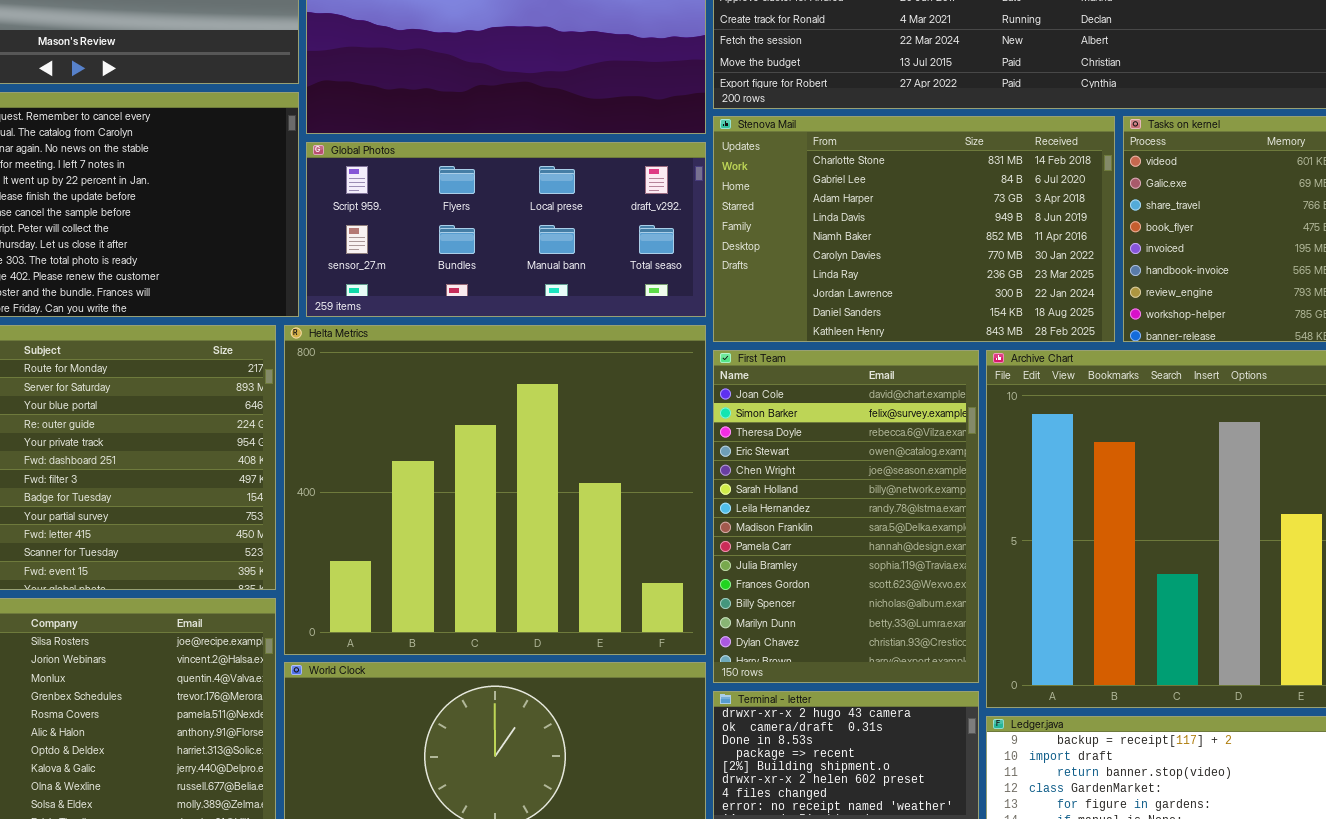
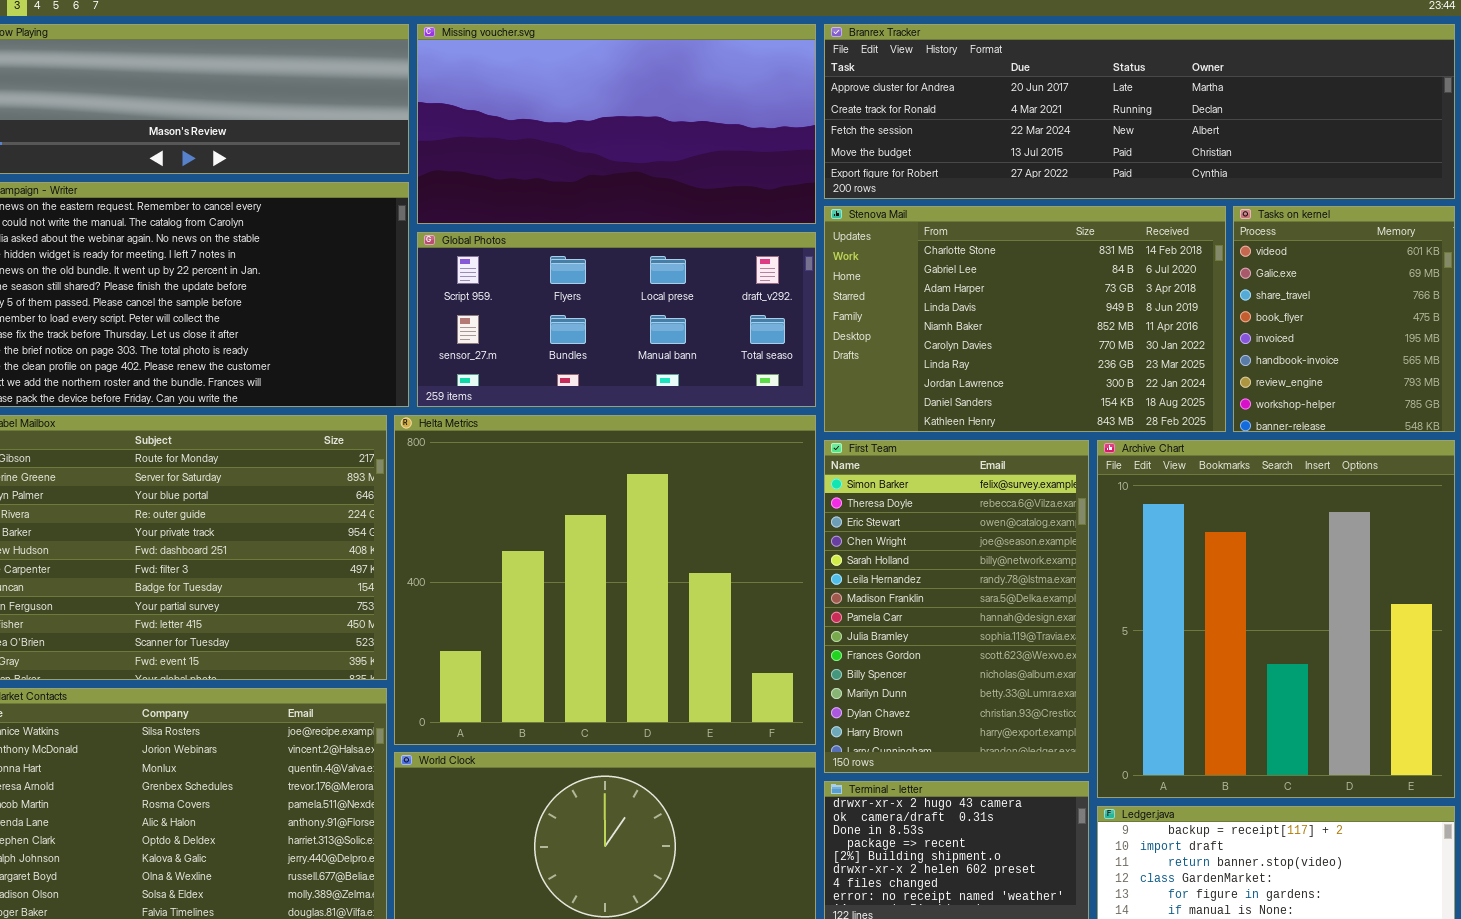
First Team: [713,350,979,683] -> [824,440,1089,773], scrolled down 1 row

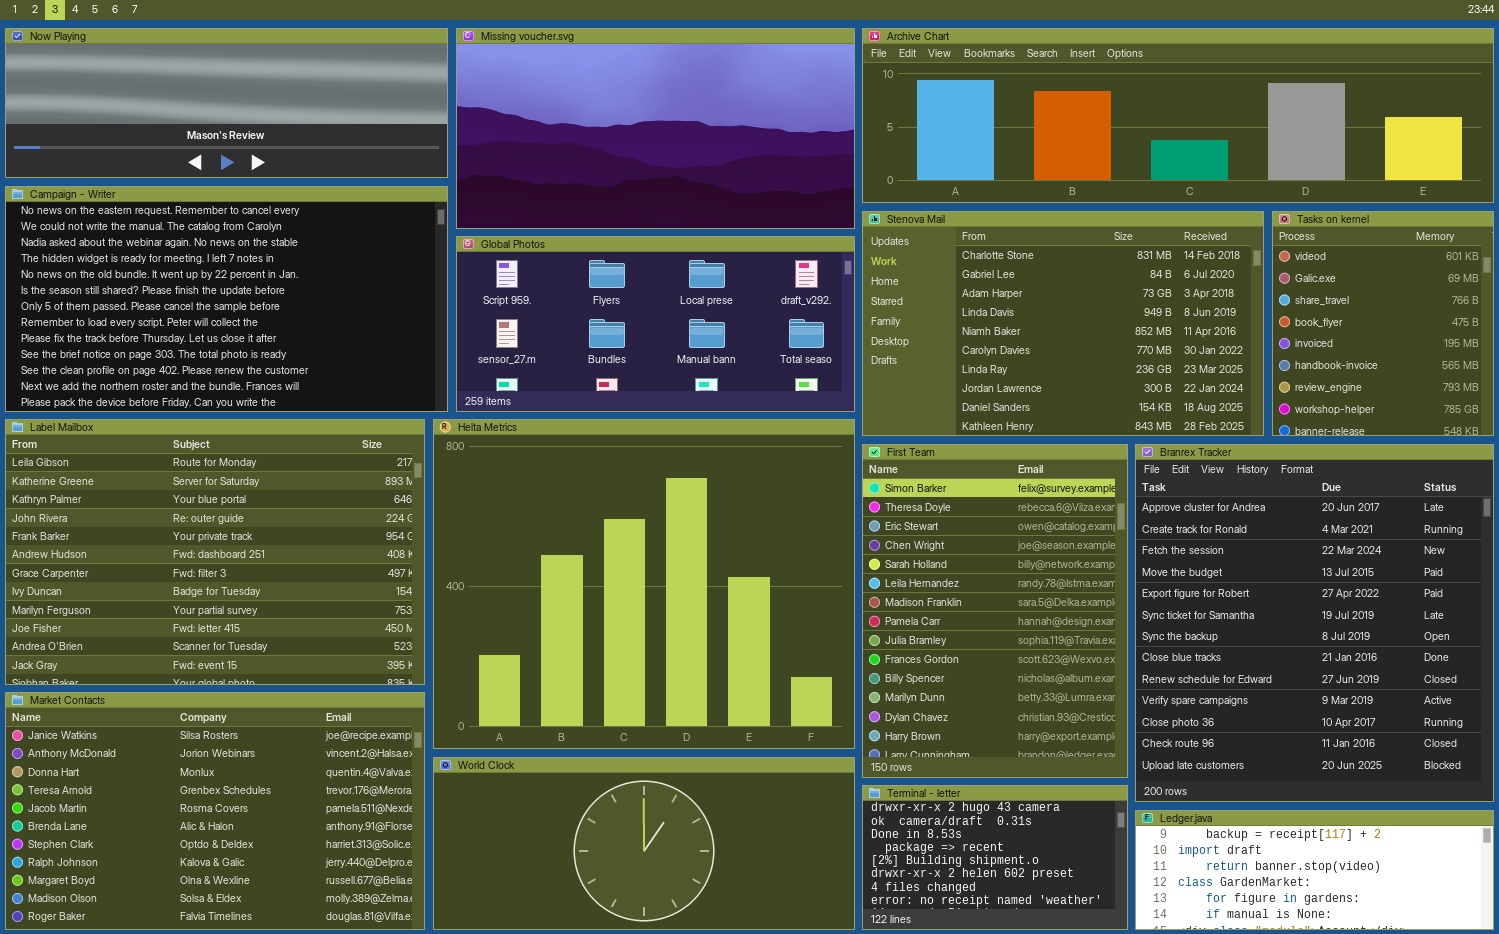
Branrex Tracker: [824,24,1455,199] -> [1135,444,1494,802], moved, resized
Archive Chart: [1097,440,1455,798] -> [862,28,1494,203], moved, resized

